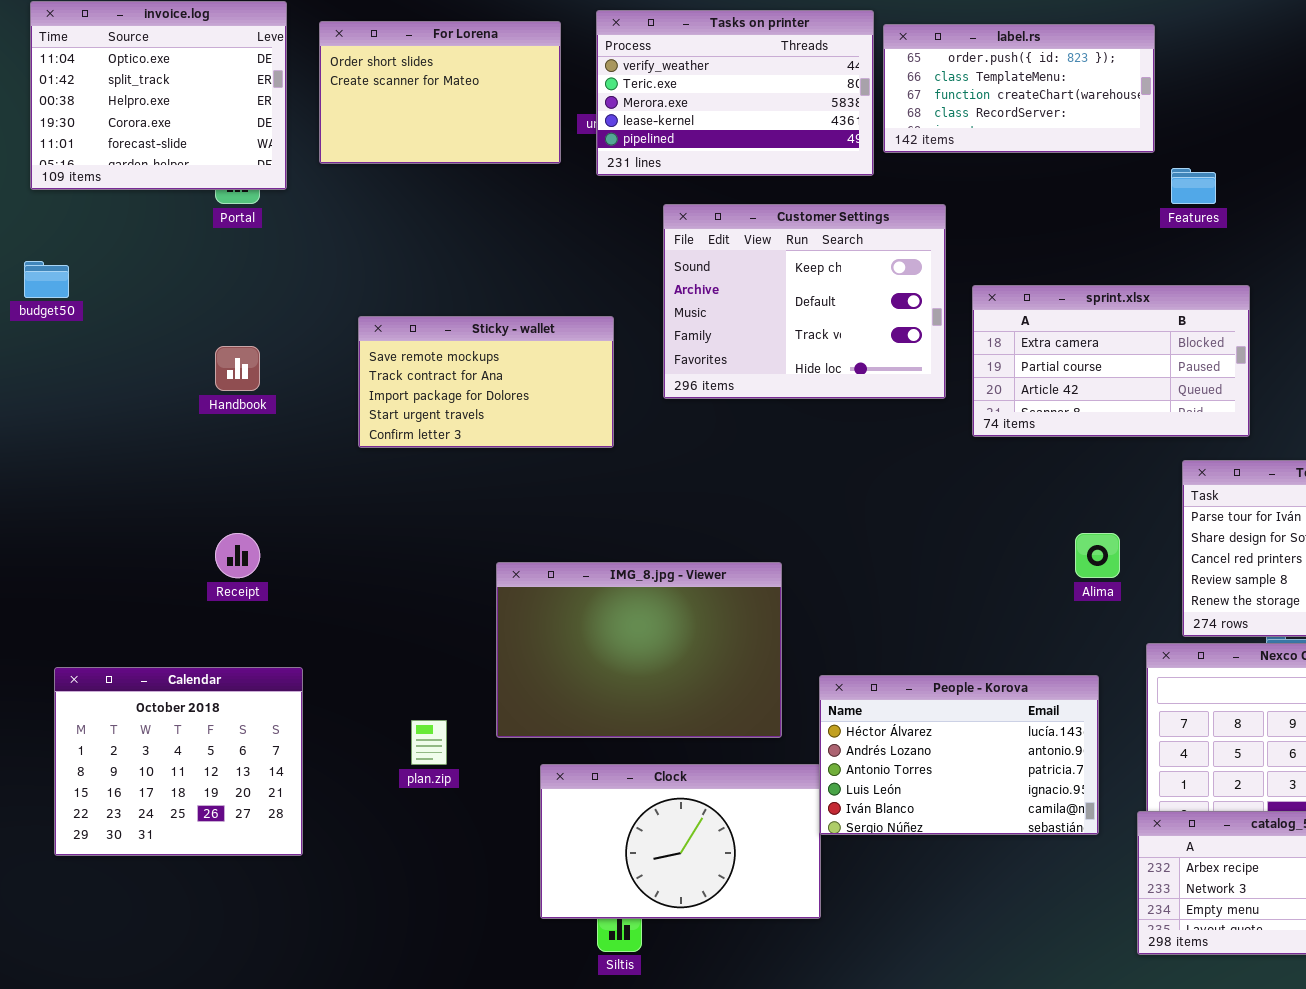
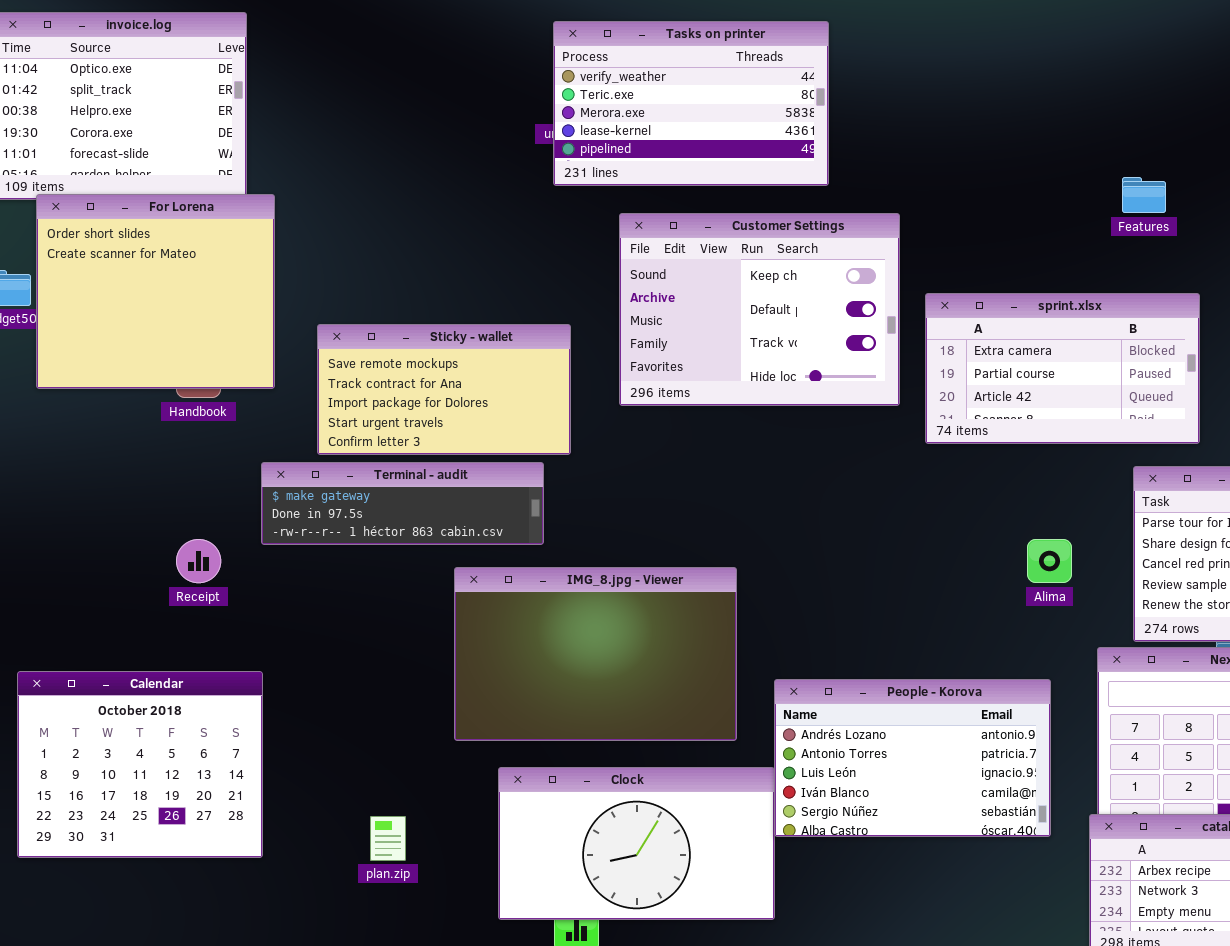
For Lorena: [319,21,561,164] -> [36,194,275,389], moved, resized
label.rs: [883,24,1155,153] -> none, closed
Terminal - audit: none -> [261,462,544,545], opened
People - Korova: [819,675,1099,835] -> [774,679,1051,837], scrolled down 1 row
plan.zip: [411,720,447,765] -> [370,816,406,861], moved

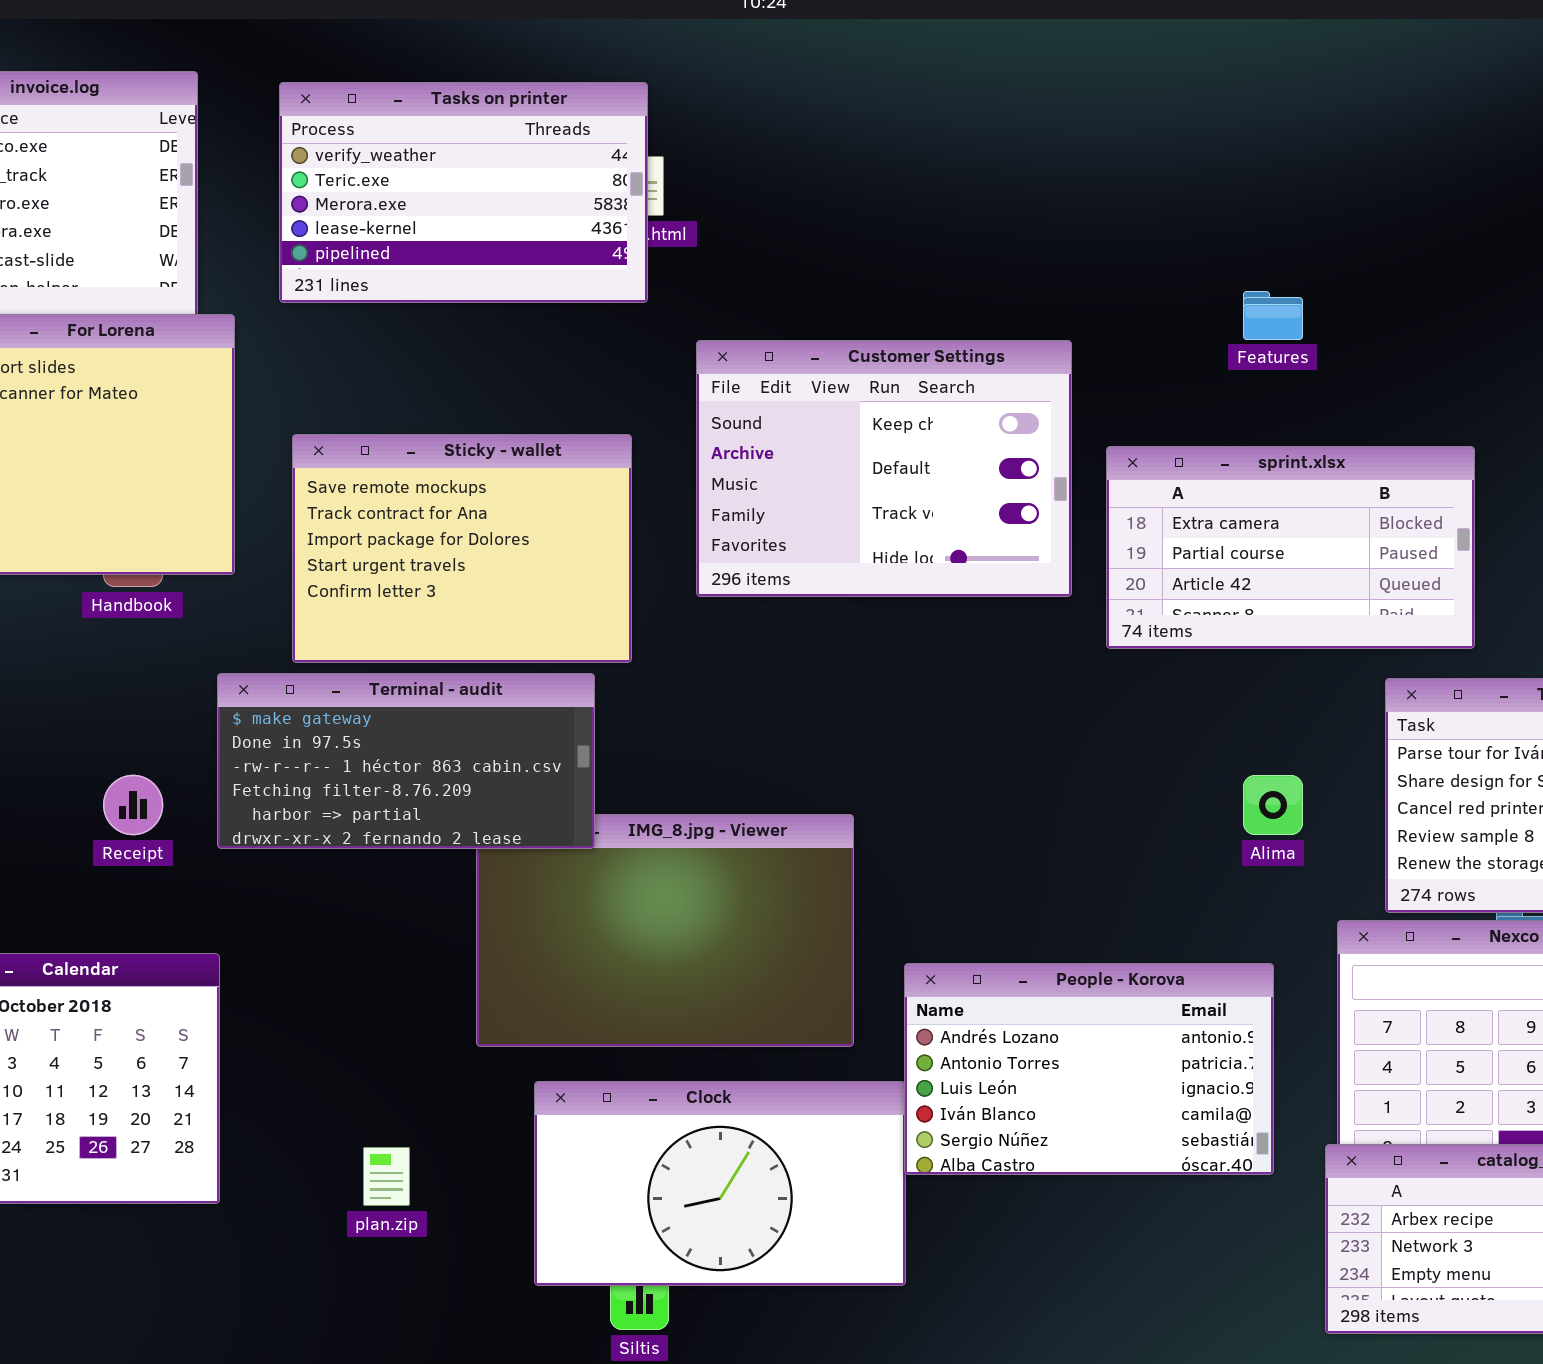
Tasks on printer: [553,21,829,186] -> [279,82,648,303], moved
Features: [1122,177,1166,213] -> [1243,291,1303,340], moved
Sticky - wallet: [317,324,571,455] -> [292,434,632,663], resized
Terminal - audit: [261,462,544,545] -> [217,673,595,849], resized

